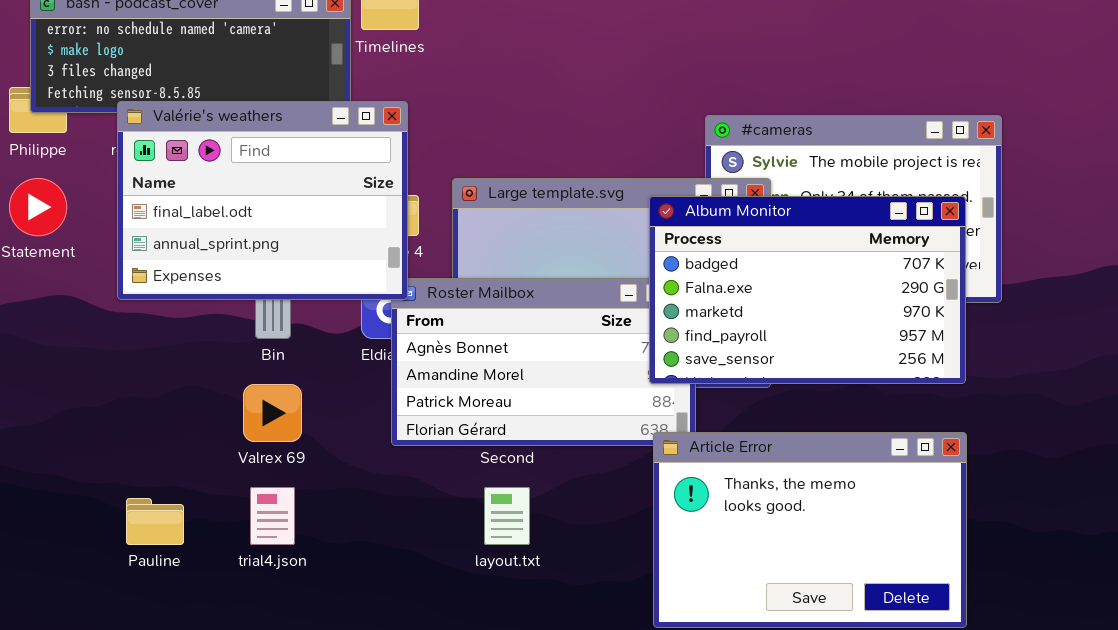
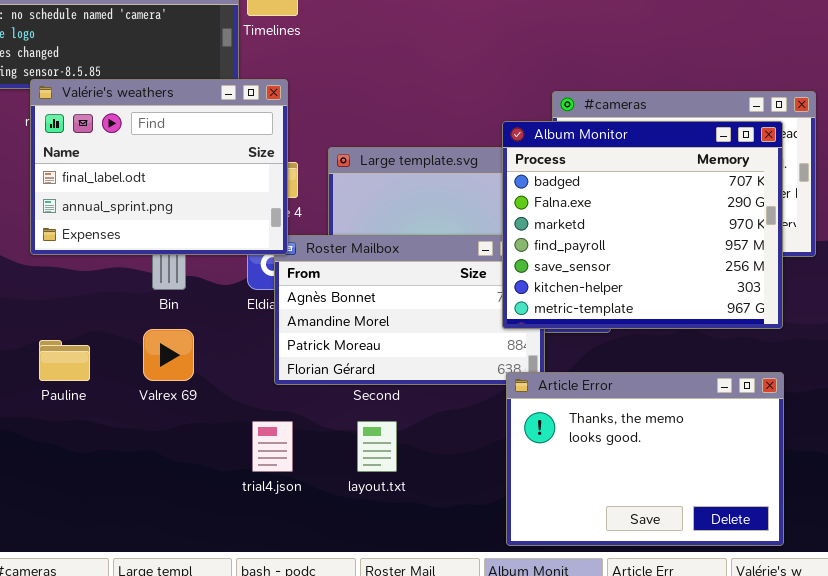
Album Monitor: [649,196,966,384] -> [502,121,783,329], resized
trial4.json: [250,487,295,545] -> [252,421,293,472], moved
Pauline: [126,498,184,545] -> [39,340,90,381], moved

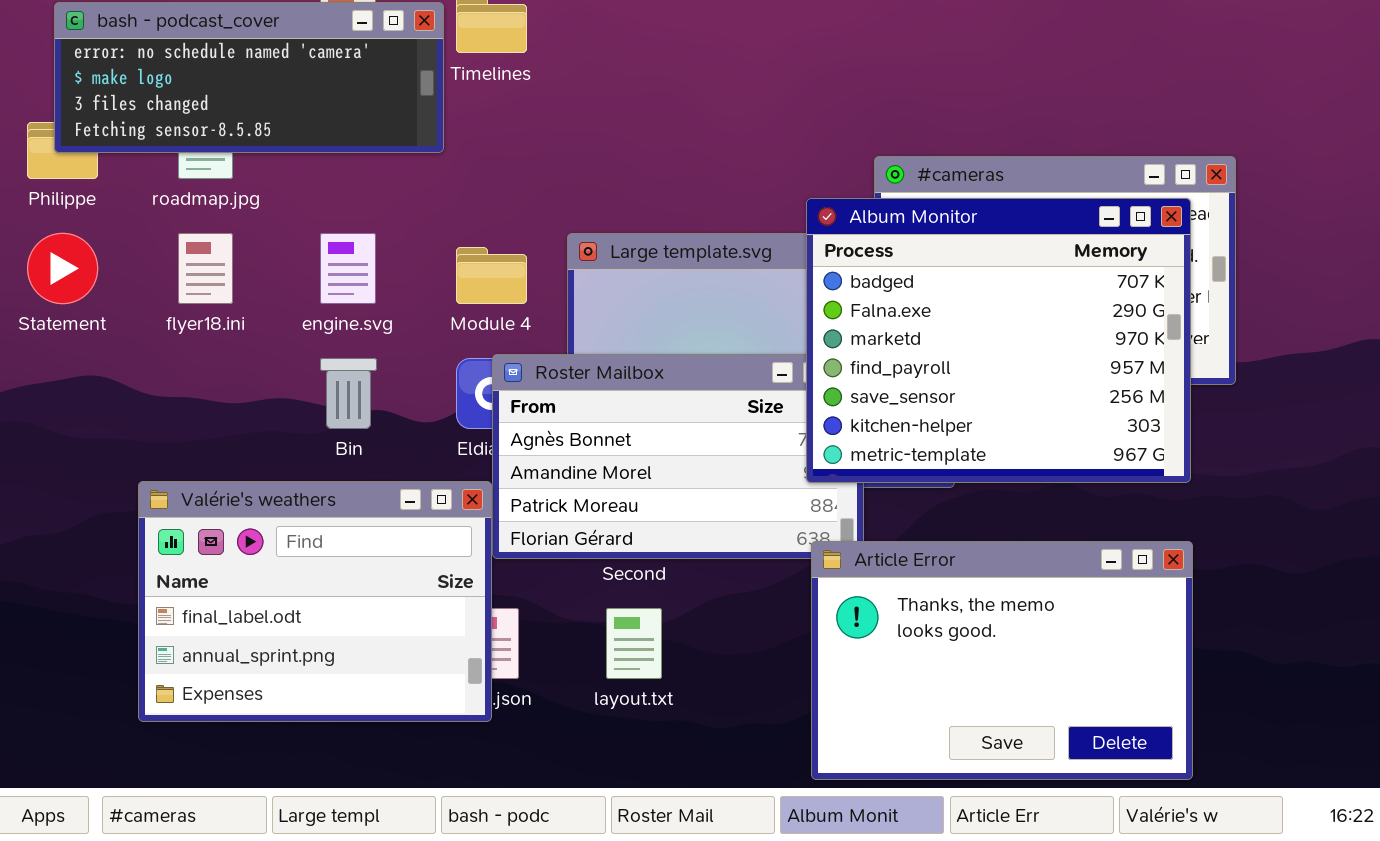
Valérie's weathers: [30,79,288,255] -> [138,481,492,722], moved

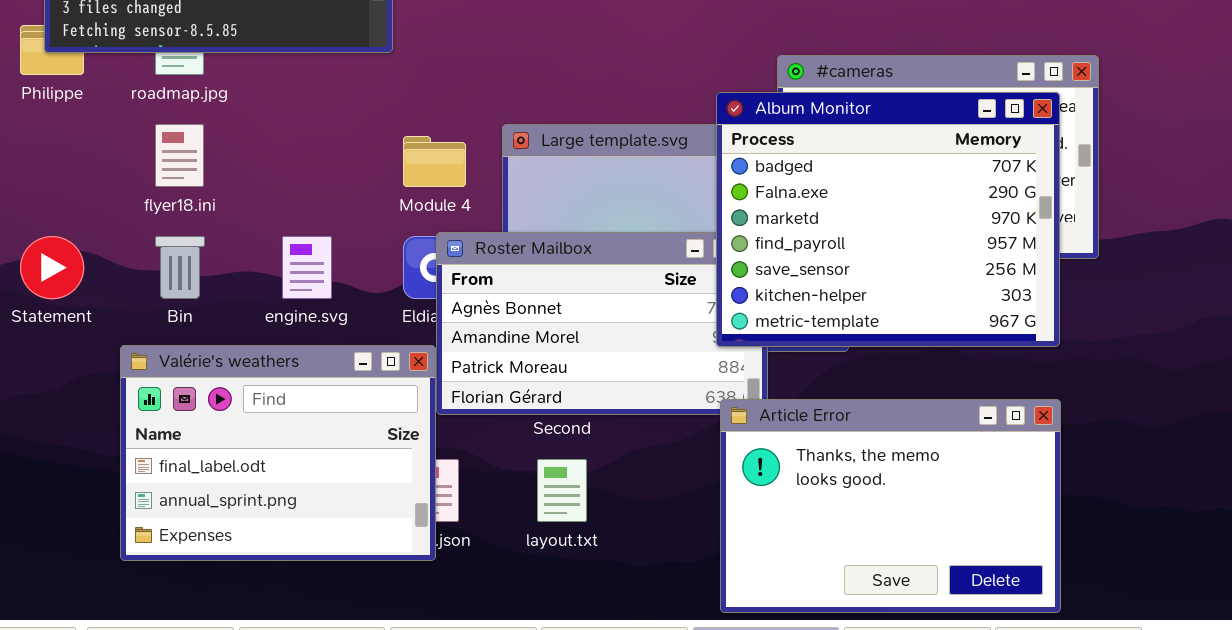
Statement: [27,233,98,304] -> [20,236,84,299], moved
engine.svg: [320,233,376,304] -> [282,236,332,299], moved
Bin: [320,358,377,429] -> [155,236,205,299], moved

